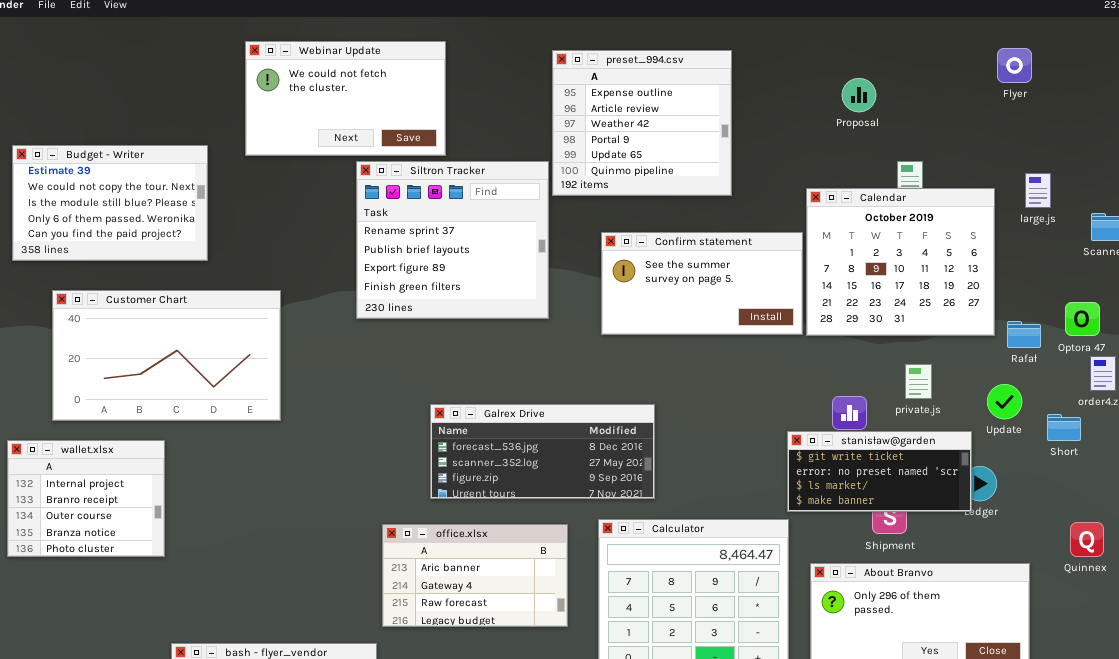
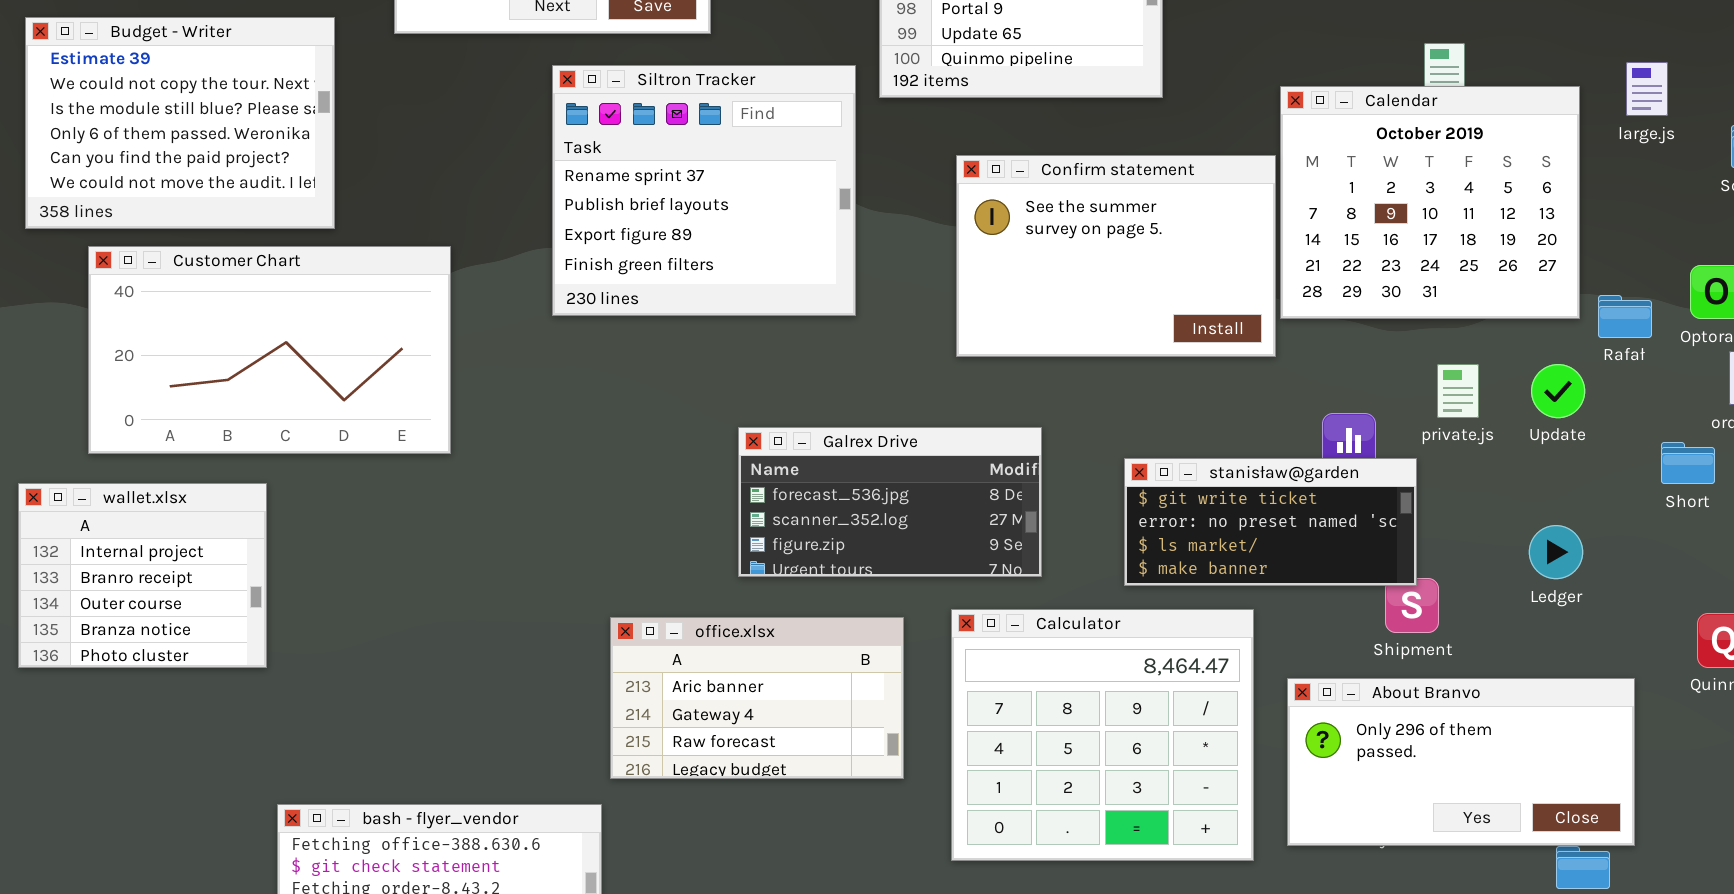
Budget - Writer: [12,145,208,261] -> [25,17,335,229], resized
Siltron Tracker: [356,161,549,319] -> [552,65,856,316], moved
Confirm statement: [601,232,803,335] -> [956,155,1276,357], resized
Update: [987,384,1022,419] -> [1531,364,1585,418], moved
Galrex Drive: [430,404,655,499] -> [738,427,1042,577], resized
stanisław@garden: [787,431,972,512] -> [1124,458,1417,586], moved

